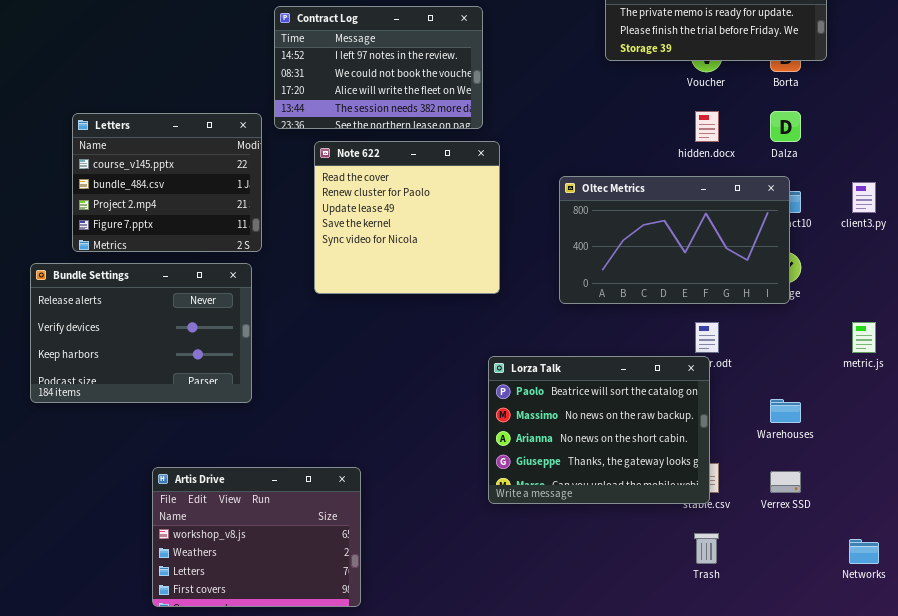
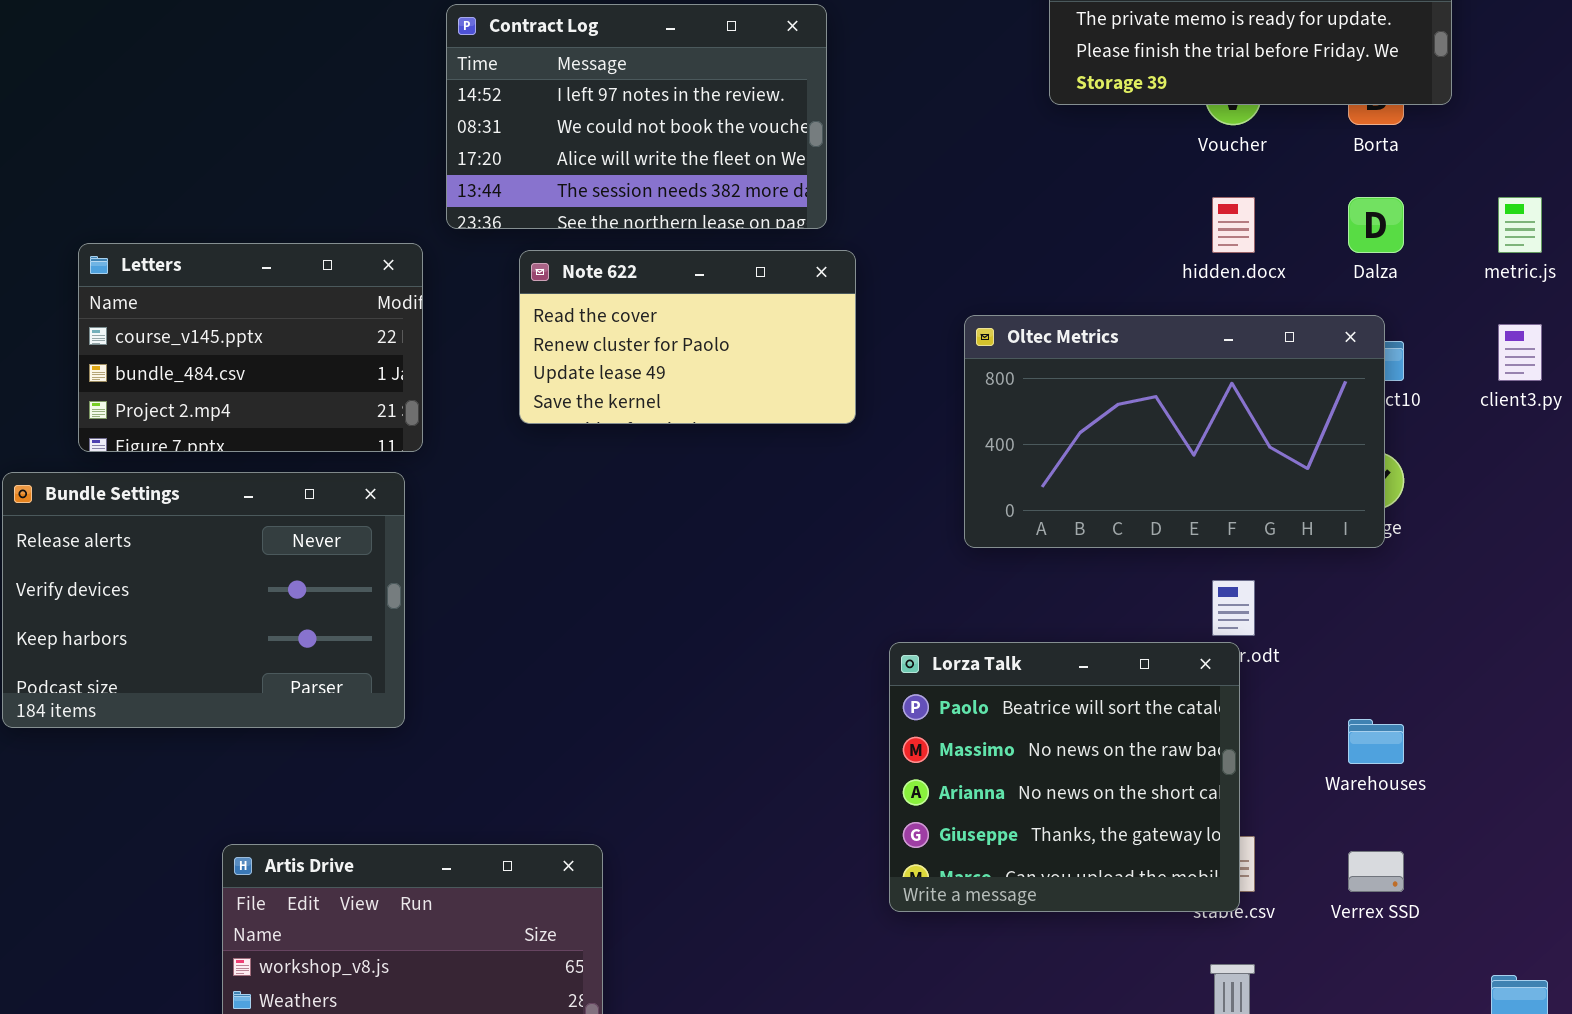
Letters: [72,113,262,252] -> [78,243,423,452], resized
Note 622: [314,141,500,294] -> [519,250,856,424], resized
metric.js: [852,322,876,353] -> [1498,197,1542,253], moved
Lorza Talk: [488,356,710,504] -> [889,642,1240,912], resized

